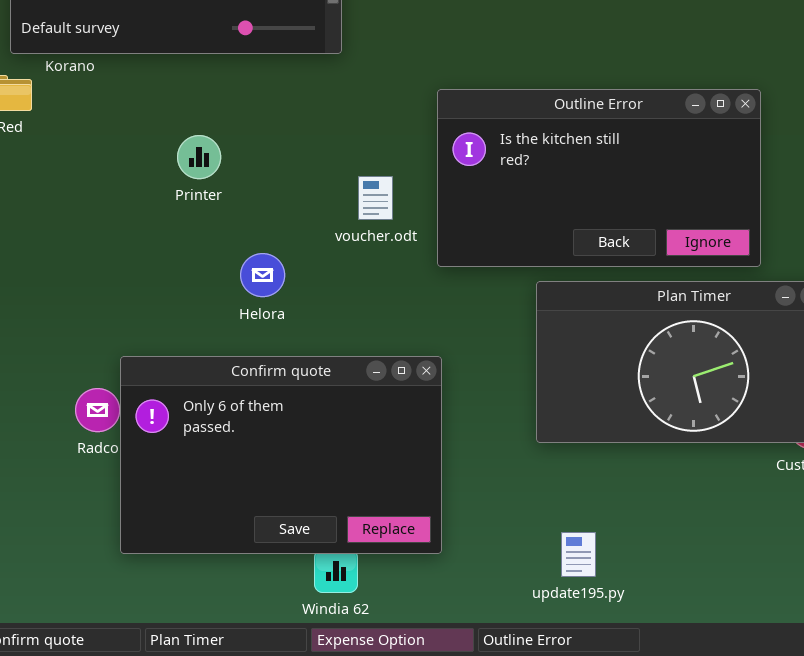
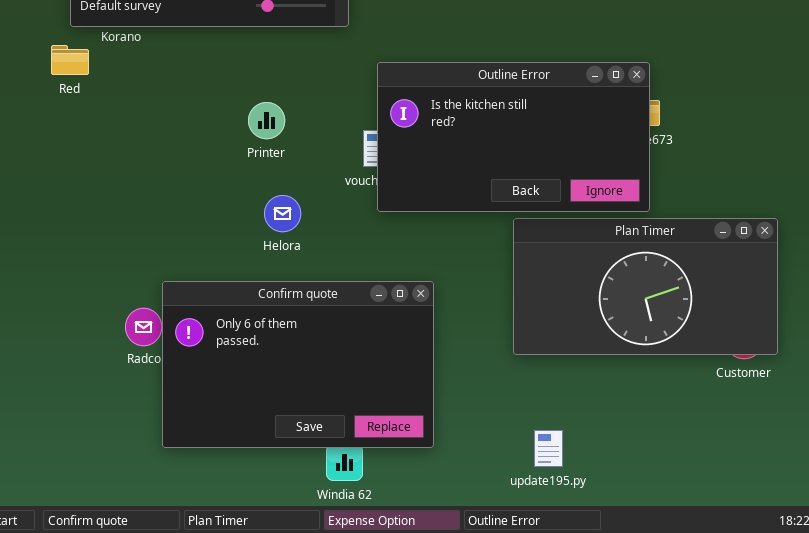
Outline Error: [437,89,761,267] -> [377,62,650,212], moved
Printer: [177,135,221,179] -> [248,102,285,139], moved

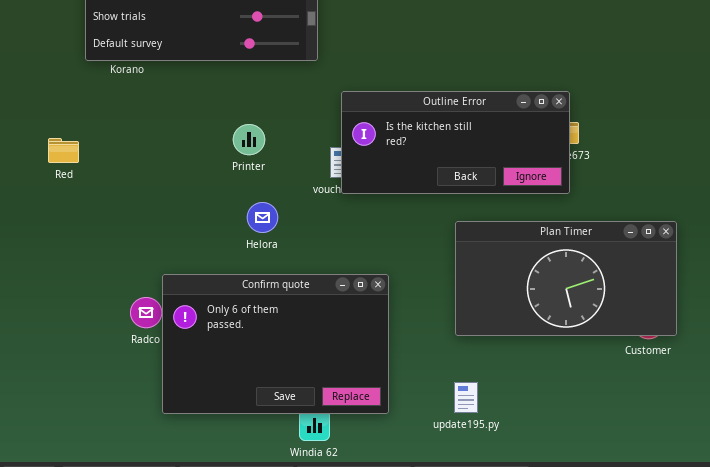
Red: [51,45,89,75] -> [48,138,79,163], moved
Outline Error: [377,62,650,212] -> [341,91,570,194], resized
update195.py: [534,430,563,467] -> [454,382,478,413], moved

